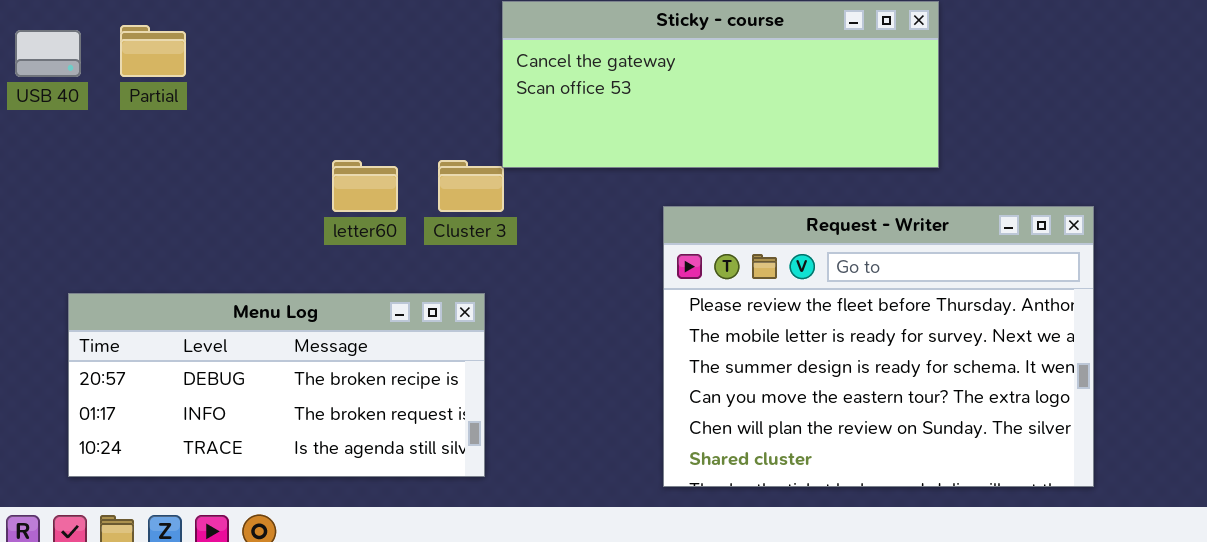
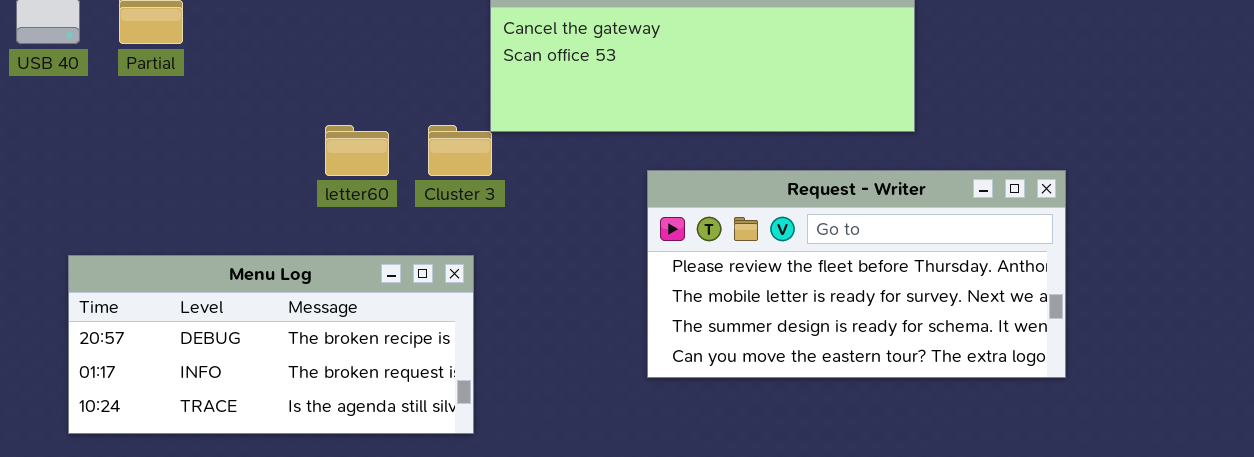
Request - Writer: [663,206,1094,487] -> [647,170,1066,378], resized

